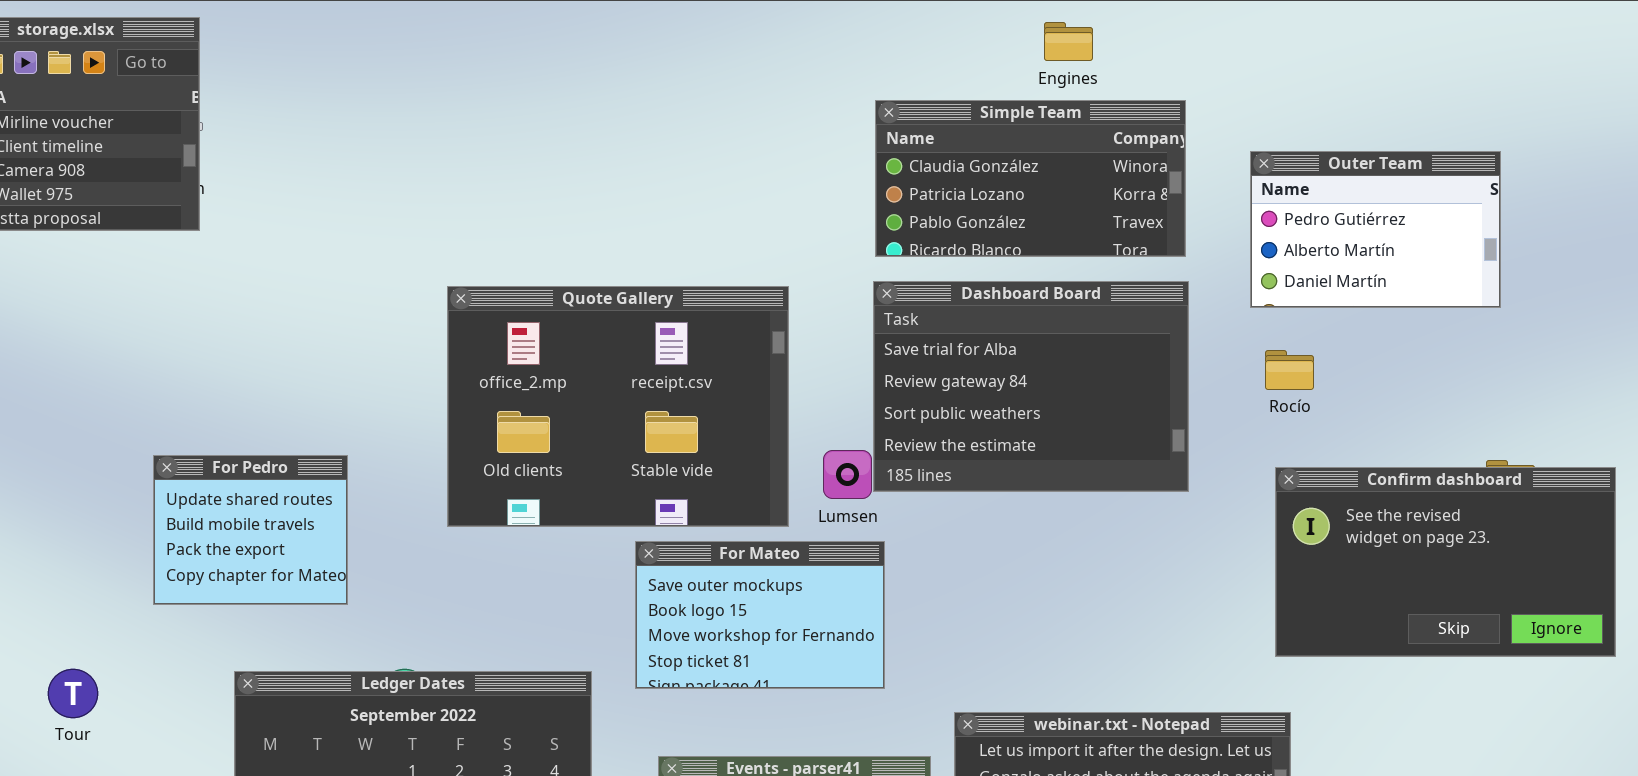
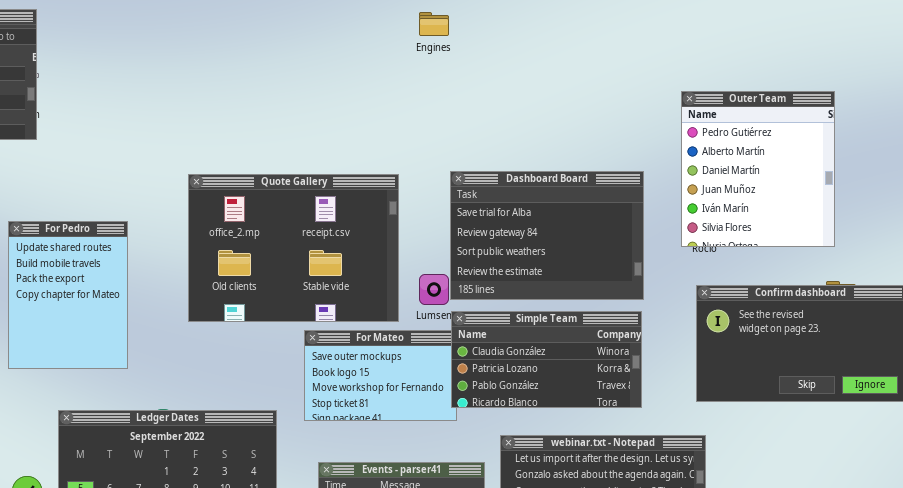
Engines: [1044,22,1093,61] -> [419,12,449,36], moved
Simple Team: [875,100,1186,257] -> [451,311,642,408], moved
Outer Team: [1250,151,1501,308] -> [681,91,835,247], resized
For Pedro: [153,455,348,605] -> [8,221,128,369], resized

